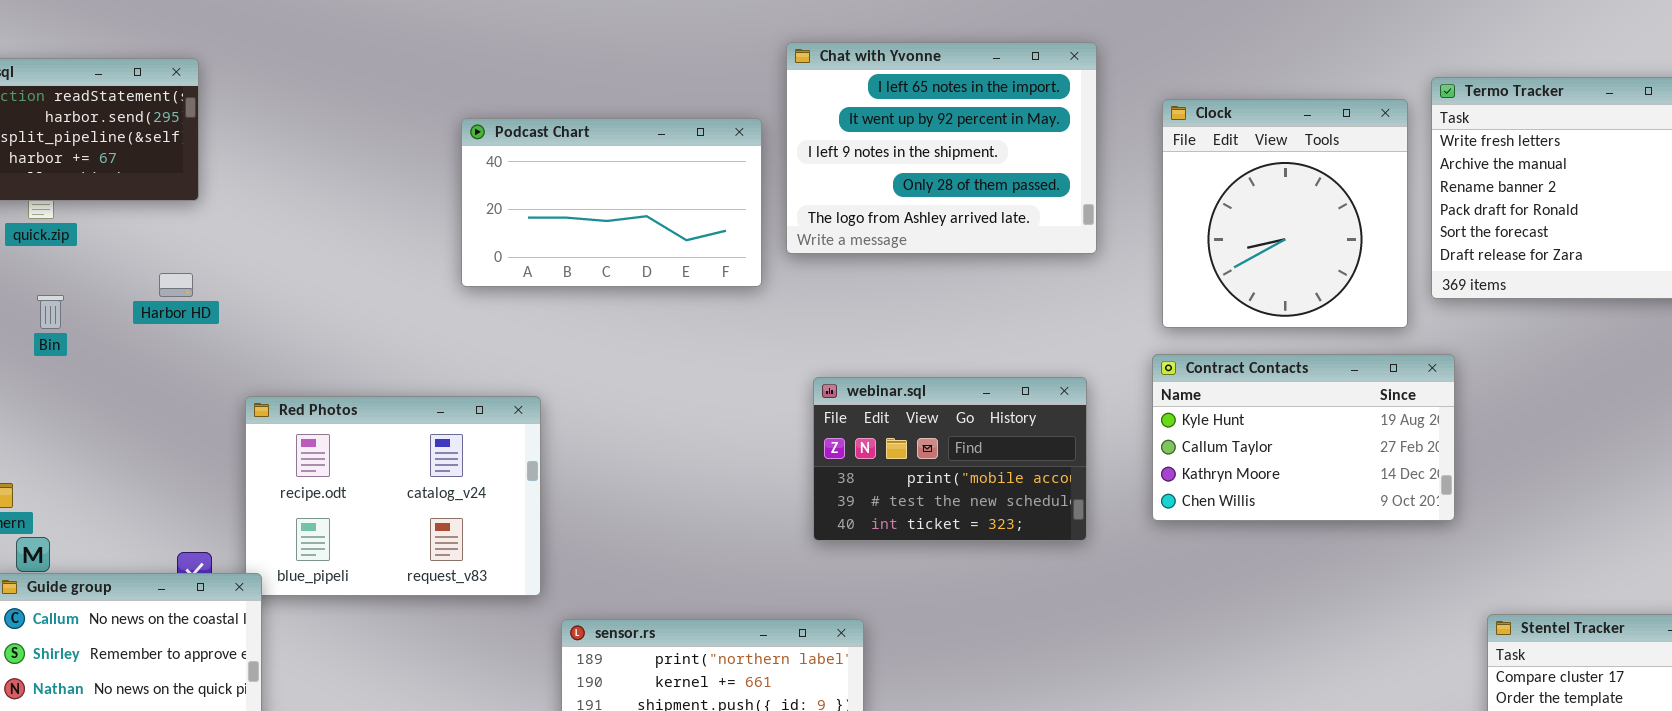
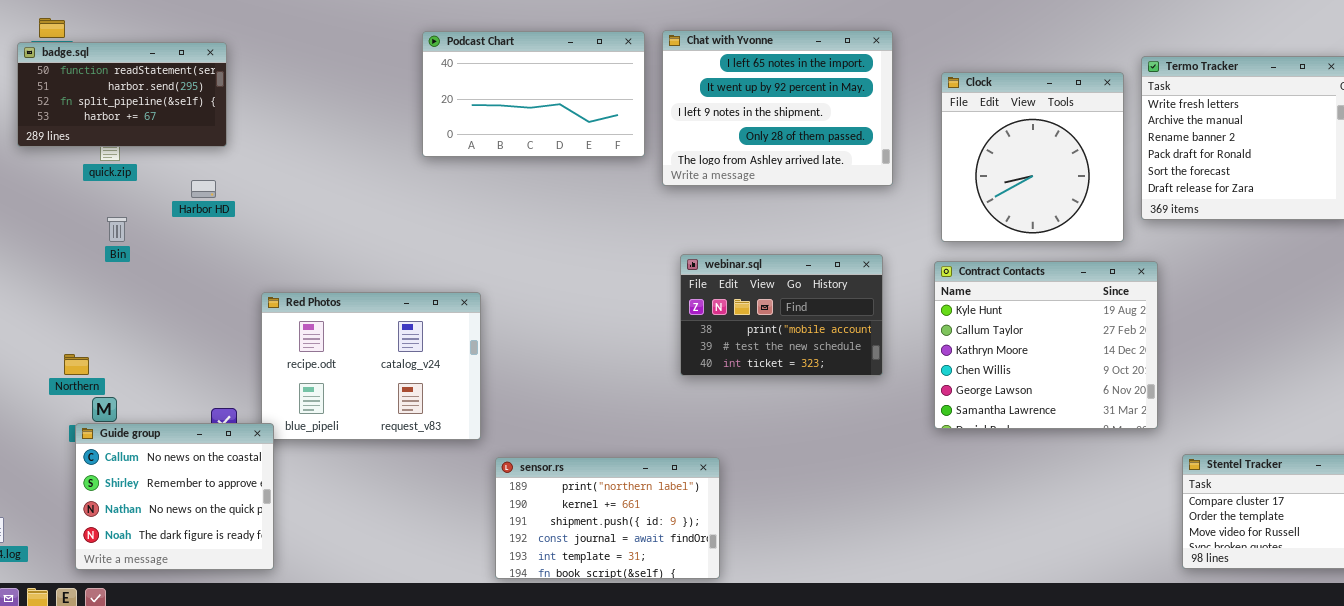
Podcast Chart: [461,118,762,287] -> [422,31,645,157], moved
Harbor HD: [159,273,193,297] -> [191,180,216,198], moved
Contract Contacts: [1152,354,1455,521] -> [934,261,1158,429], resized
webinar.sql: [813,377,1087,541] -> [680,254,883,376], moved

